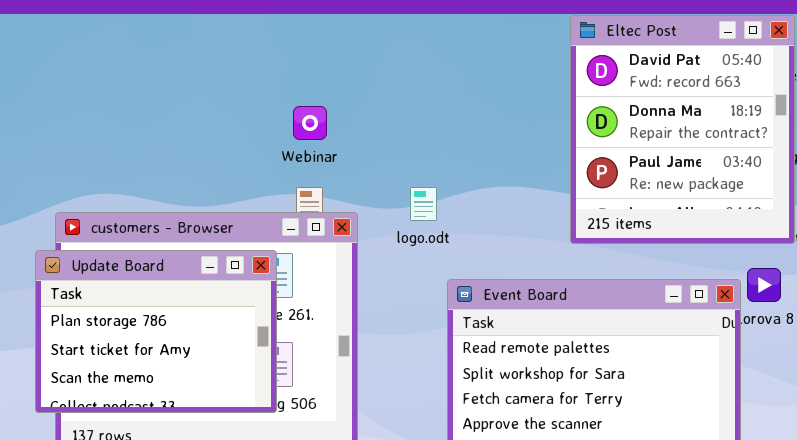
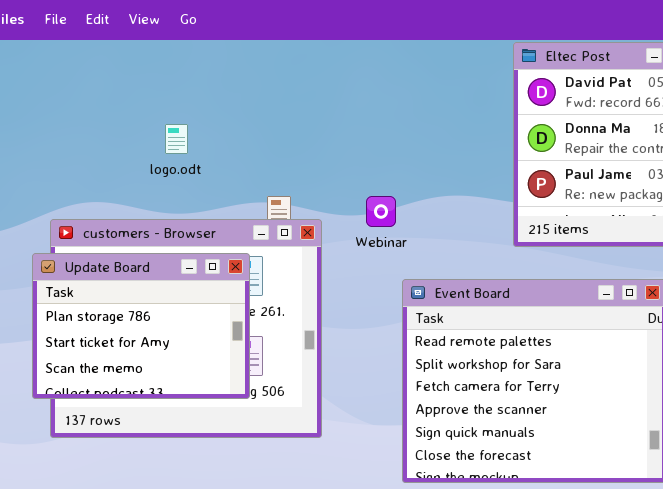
Webinar: [293,106,327,140] -> [366,196,396,227], moved
logo.odt: [410,187,437,221] -> [165,124,188,154], moved

